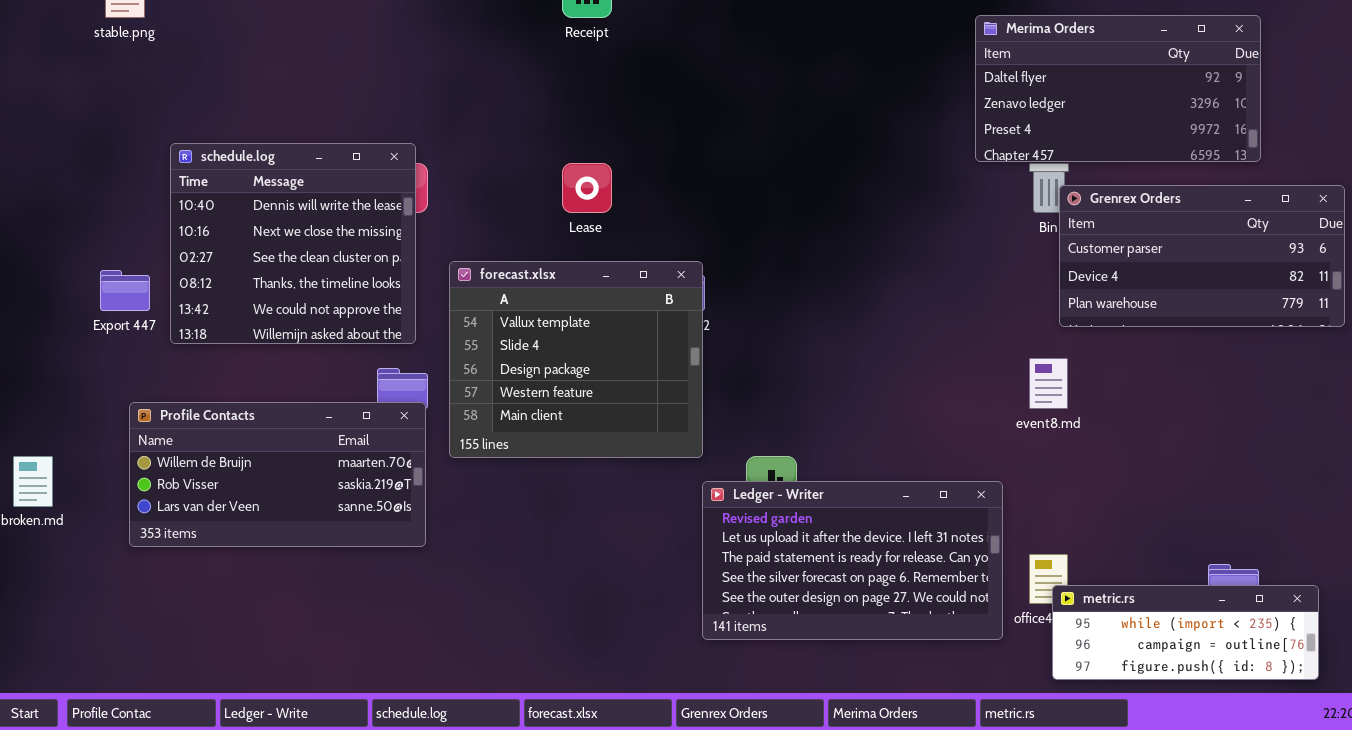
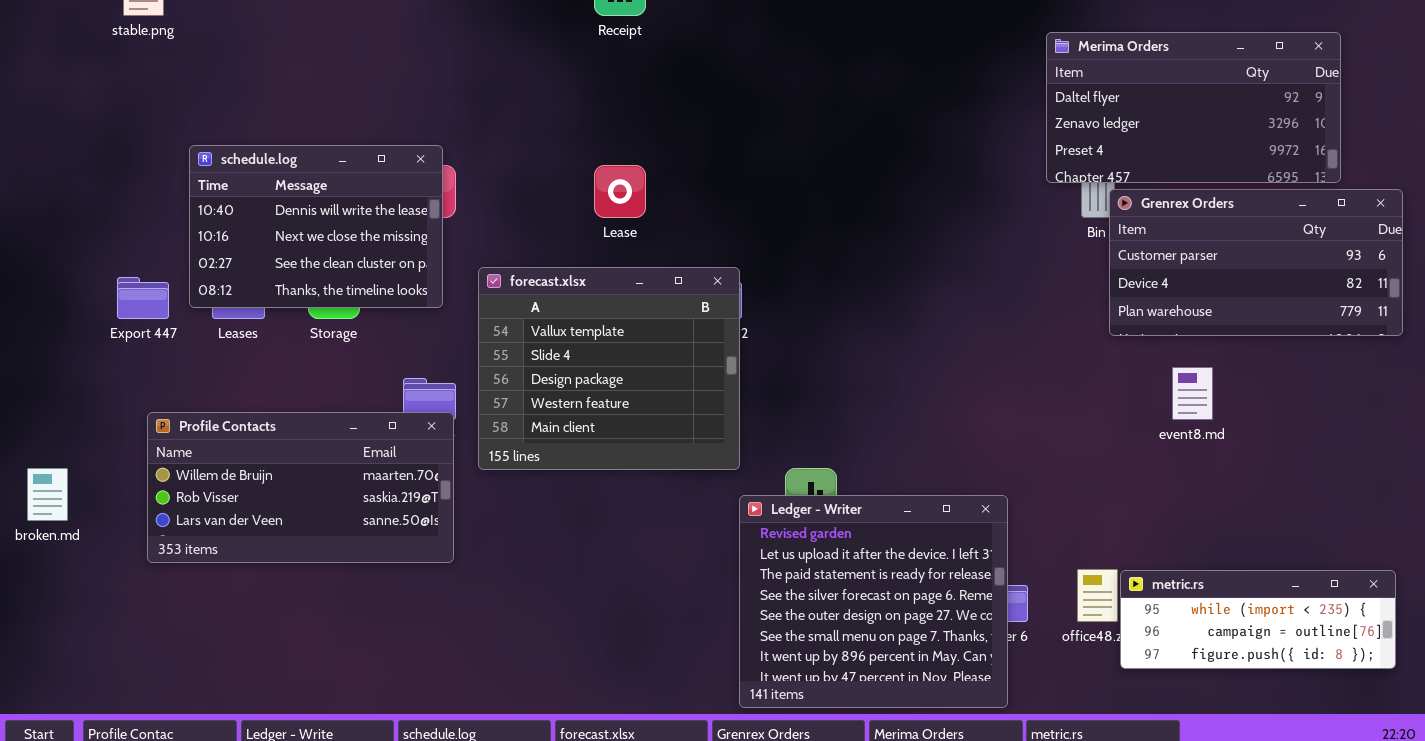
Merima Orders: [975,15,1261,162] -> [1046,32,1341,183], moved
schedule.log: [170,143,416,344] -> [189,145,443,308], resized
event8.md: [1029,358,1068,409] -> [1172,367,1213,420], moved
Ledger - Writer: [702,481,1003,640] -> [739,495,1008,708], resized
metric.rs: [1052,585,1319,680] -> [1120,570,1396,669], moved

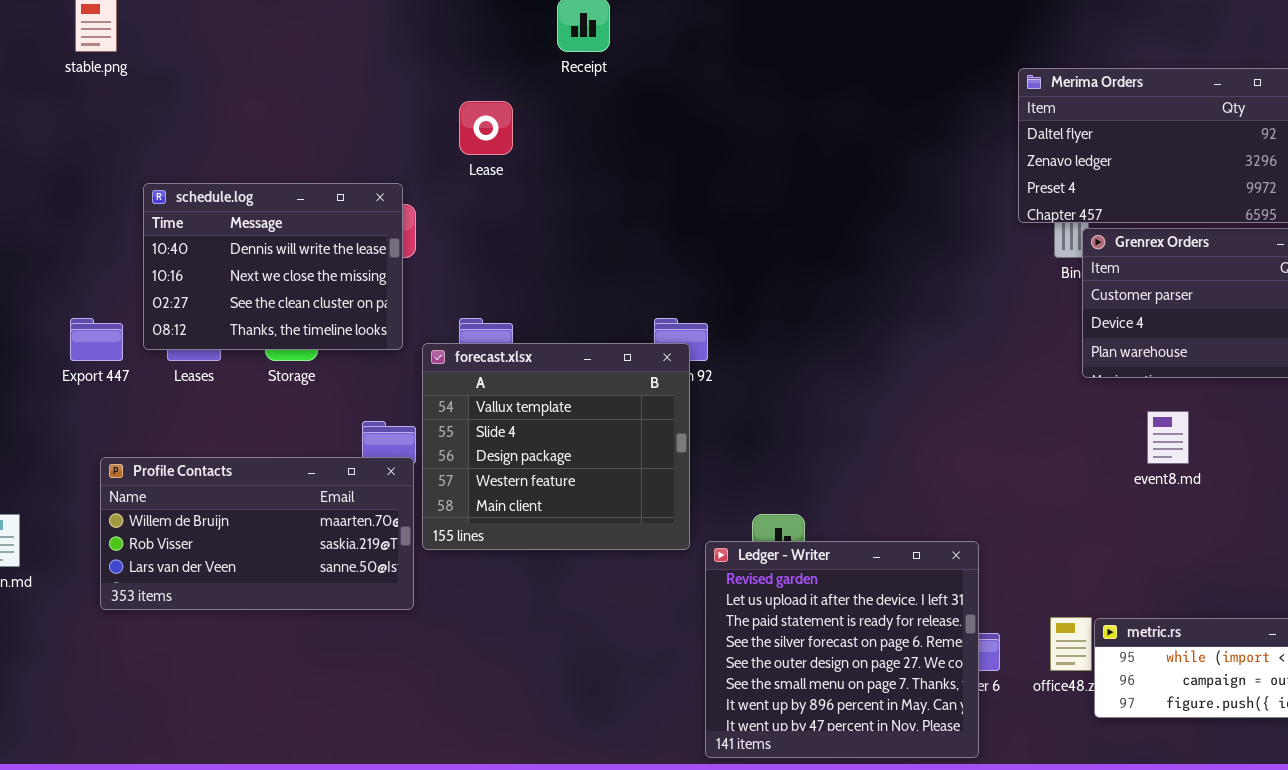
Lease: [594,165,646,218] -> [459,101,513,155], moved
forecast.xlsx: [478,267,740,470] -> [422,343,690,550], moved

